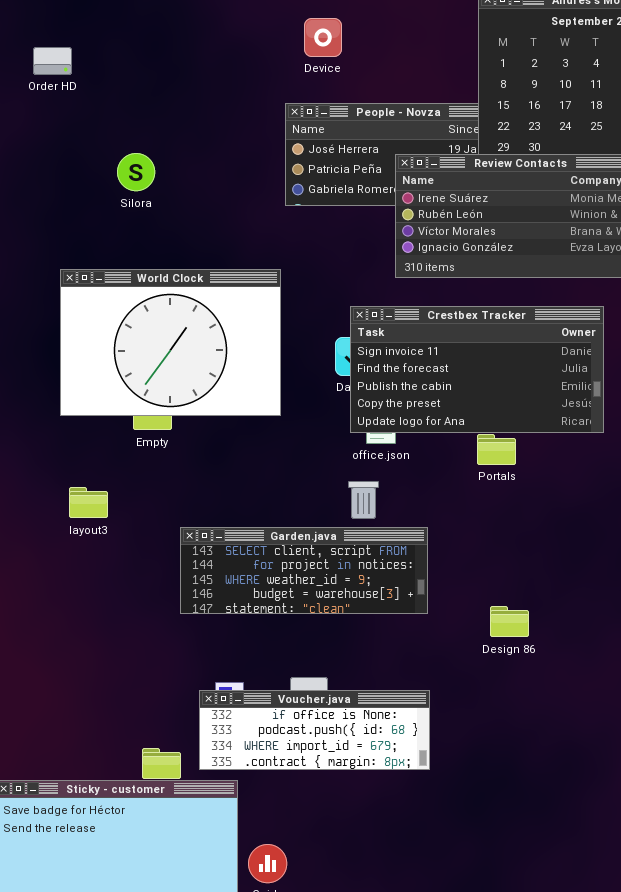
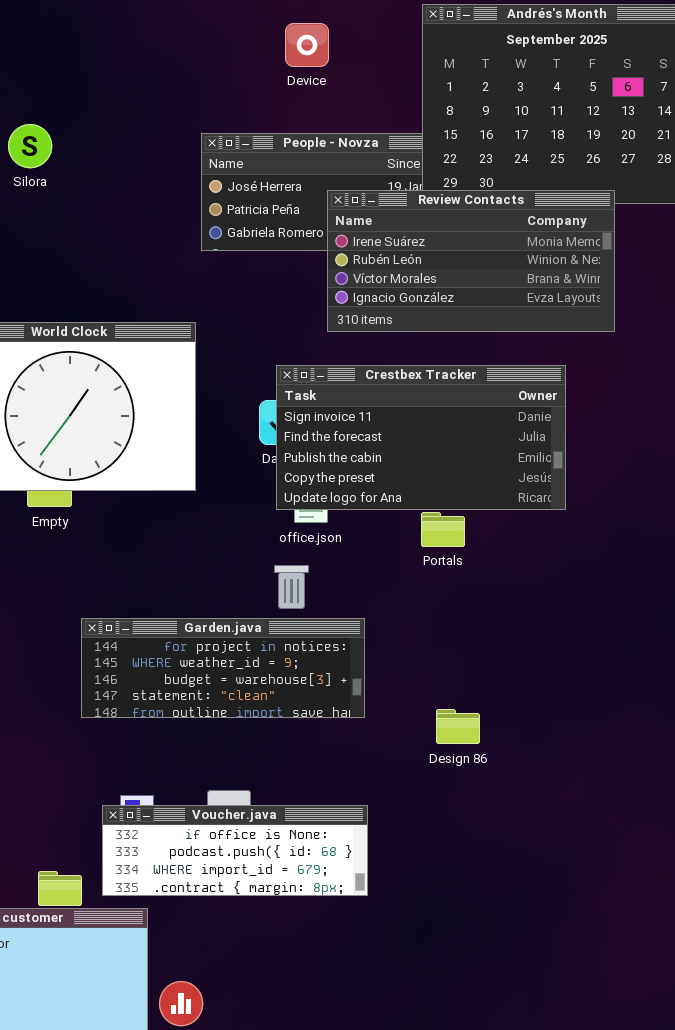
Device: [304,18,342,57] -> [285,23,329,67], moved
Silora: [117,153,155,191] -> [8,124,52,168], moved
Garden.java: [180,527,428,614] -> [81,618,365,718], scrolled down 1 row

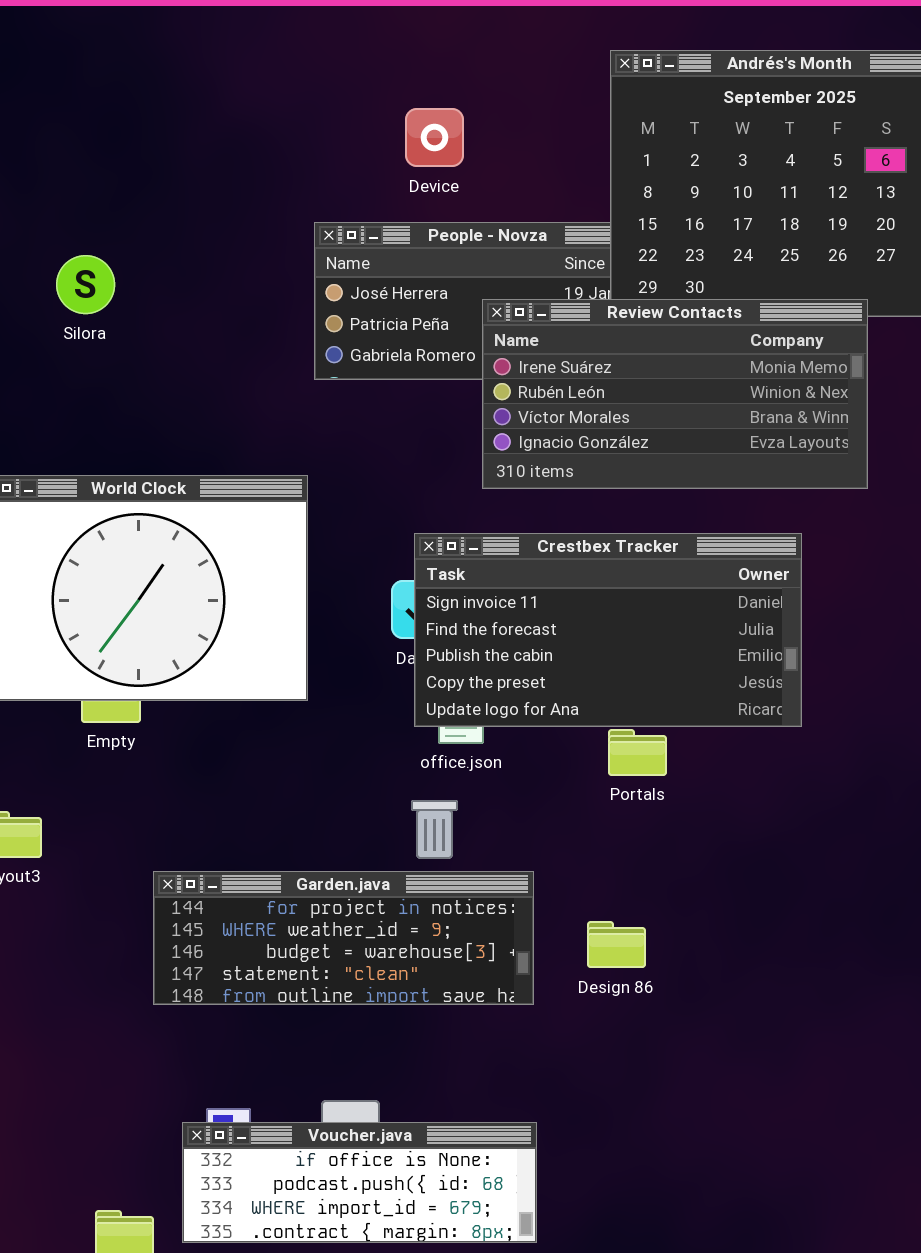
Device: [285,23,329,67] -> [405,108,464,167], moved
Silora: [8,124,52,168] -> [56,255,115,314], moved
Design 86: [436,709,480,744] -> [587,921,646,968], moved

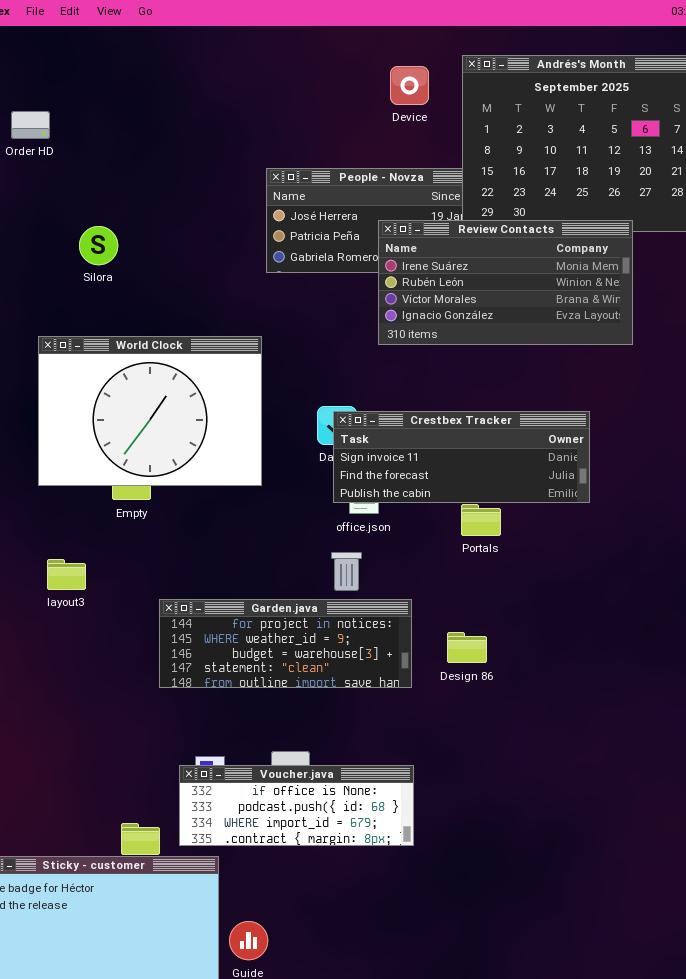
Device: [405,108,464,167] -> [390,66,429,105], moved
Silora: [56,255,115,314] -> [79,226,118,265], moved
Crestbex Tracker: [414,533,802,727] -> [333,411,590,503], resized

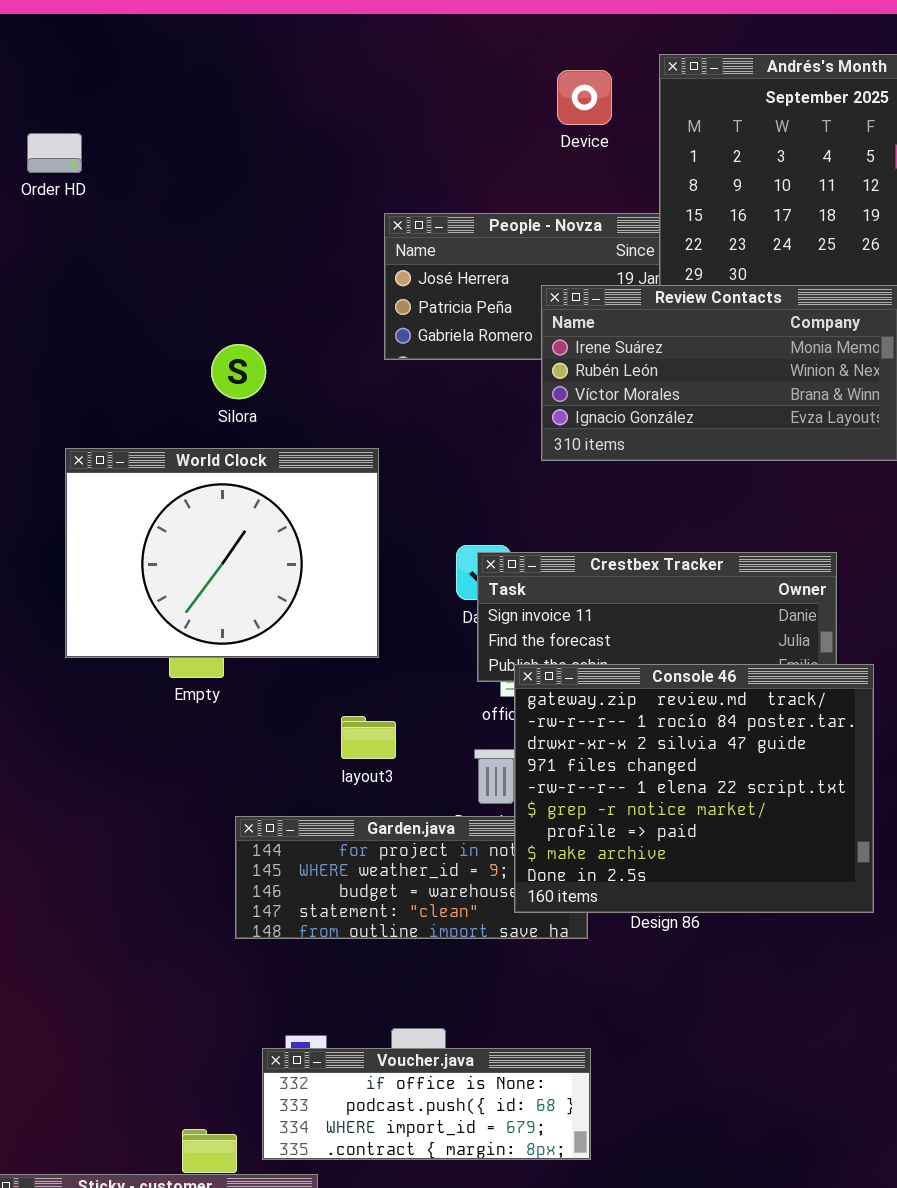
Silora: [79,226,118,265] -> [211,344,266,399], moved
Console 46: none -> [514,664,874,913], opened
layout3: [47,559,86,590] -> [341,716,396,759], moved

